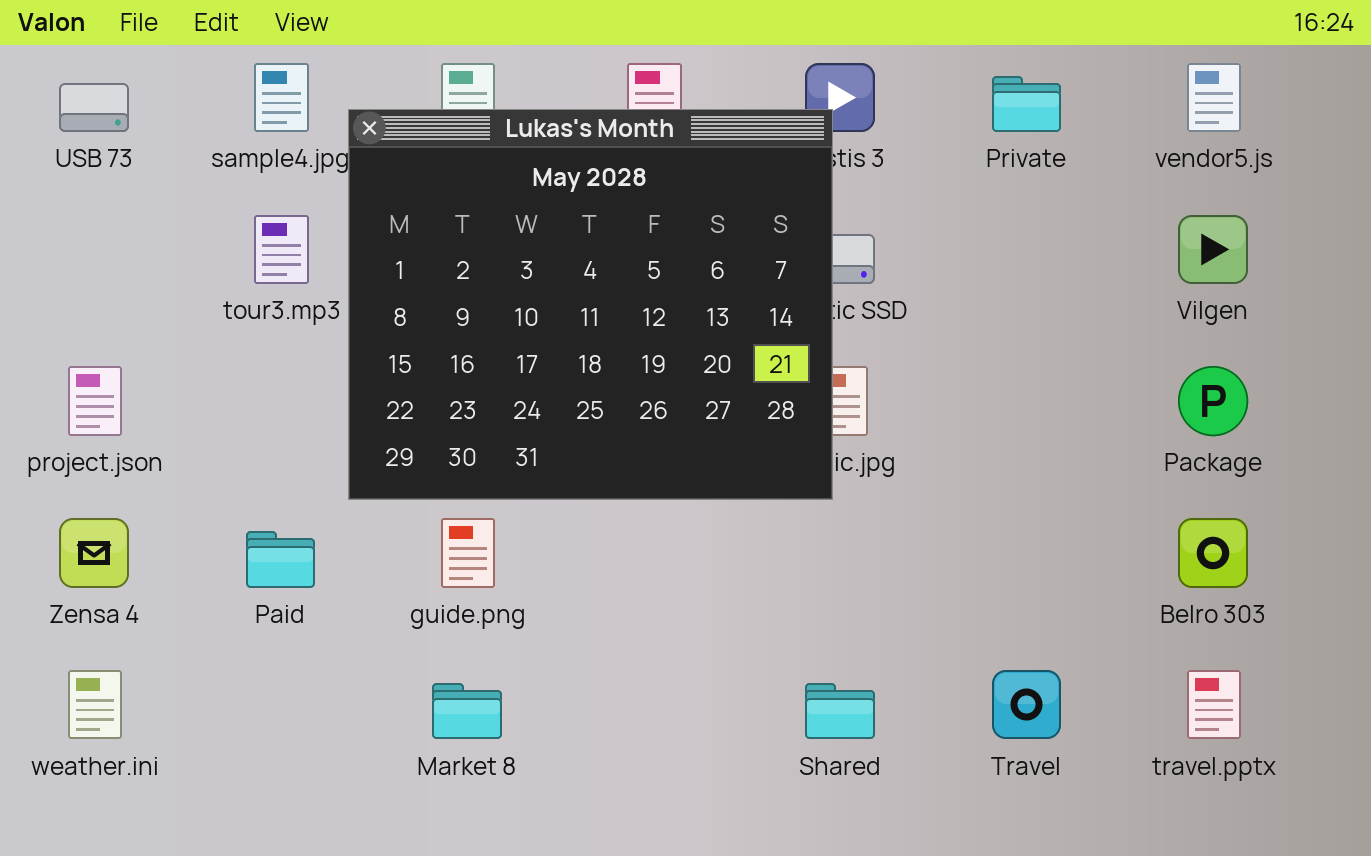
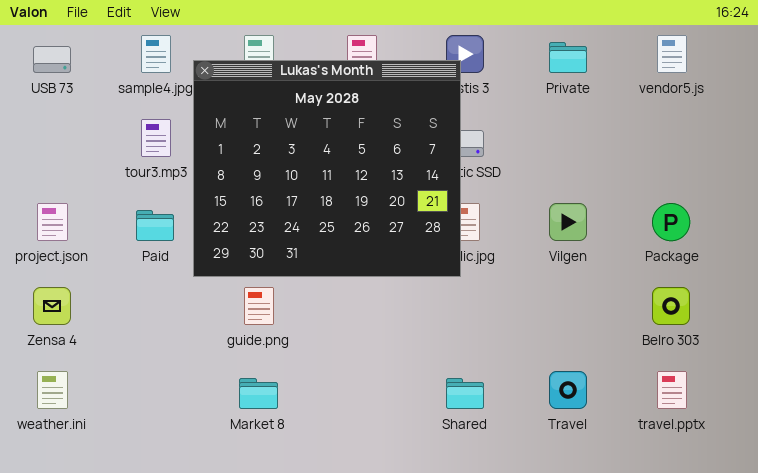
Vilgen: [1178,215,1248,284] -> [549,203,587,241], moved
Paid: [246,531,315,588] -> [136,210,174,241], moved

